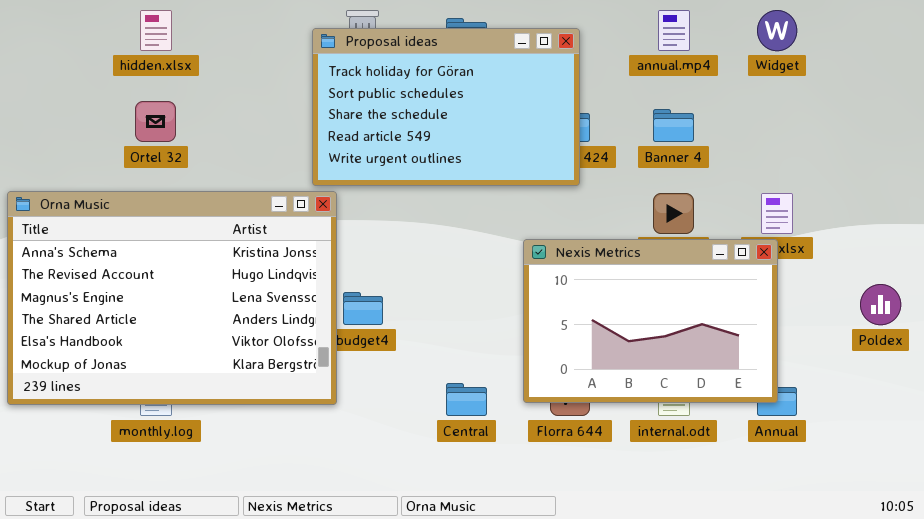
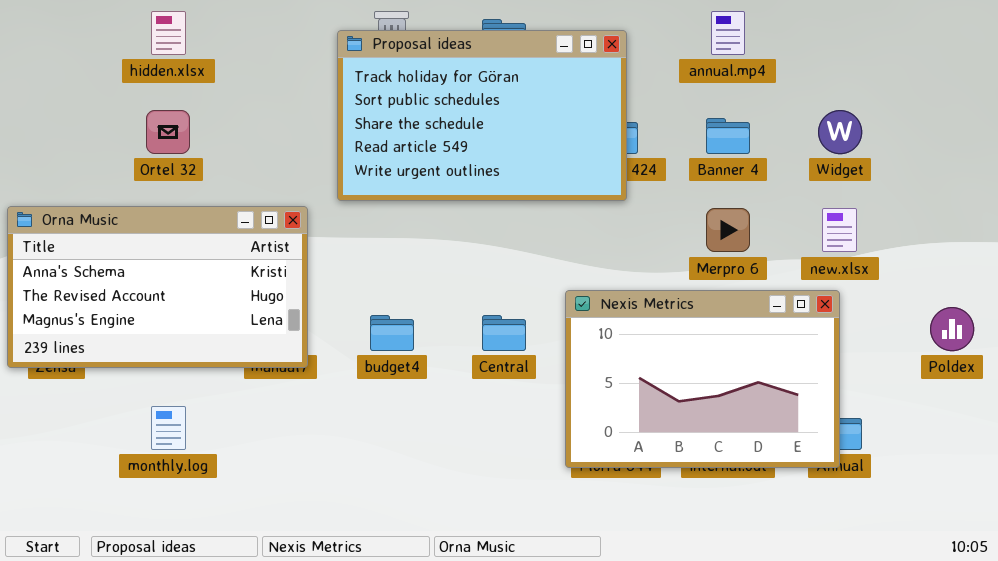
Widget: [757,10,797,51] -> [818,110,862,154], moved
Orna Music: [7,191,337,405] -> [7,206,308,368], resized
Nexis Metrics: [523,239,778,403] -> [565,290,840,468], moved
Central: [446,383,487,416] -> [482,315,526,351], moved

